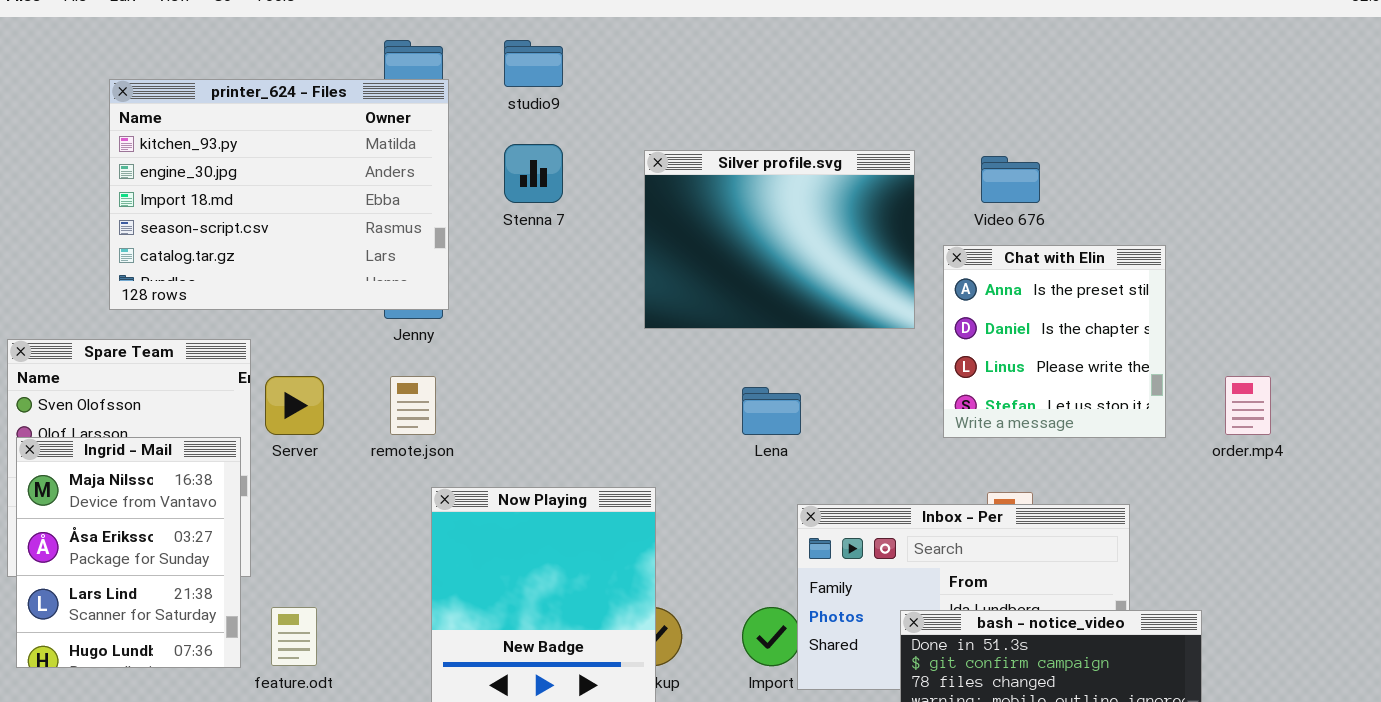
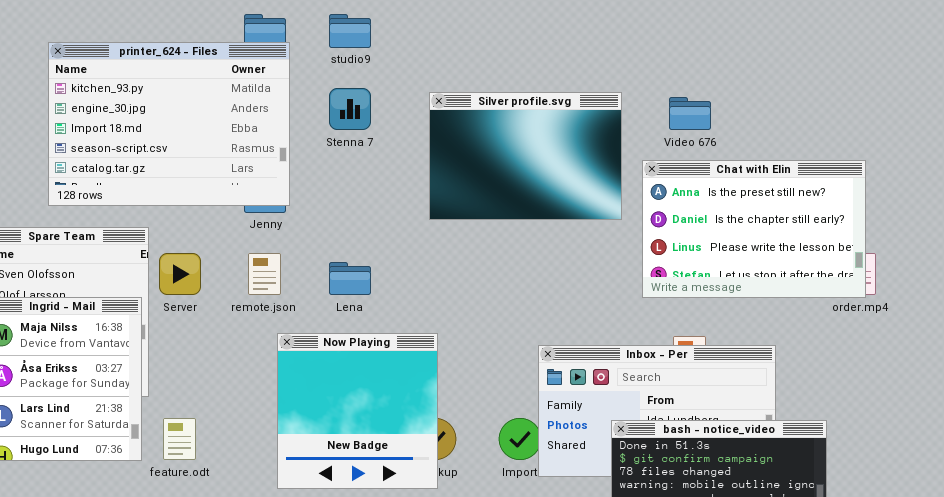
Chat with Elin: [943,245,1166,438] -> [642,160,866,298], resized
Lena: [742,387,801,435] -> [329,262,371,295], moved

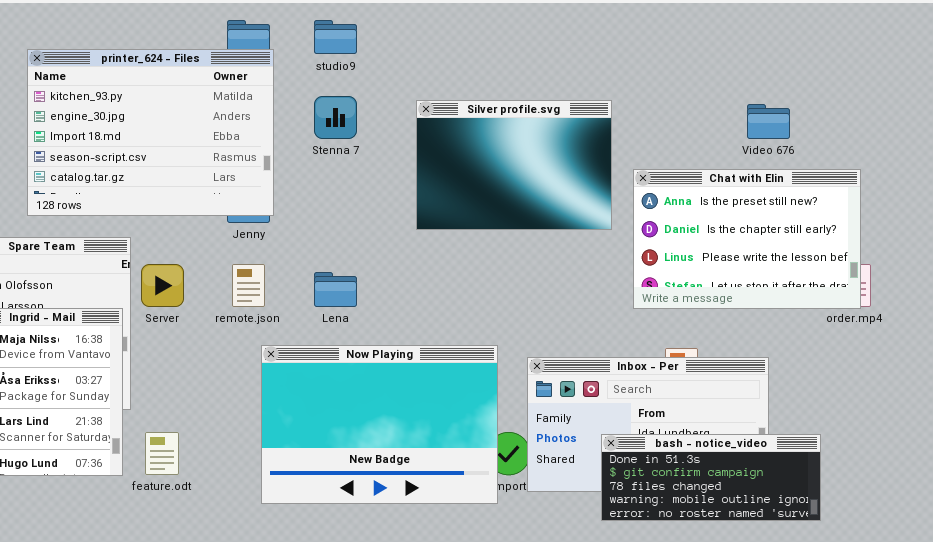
Video 676: [669,97,711,130] -> [747,104,790,139], moved
Now Playing: [277,333,438,489] -> [261,345,498,504], resized

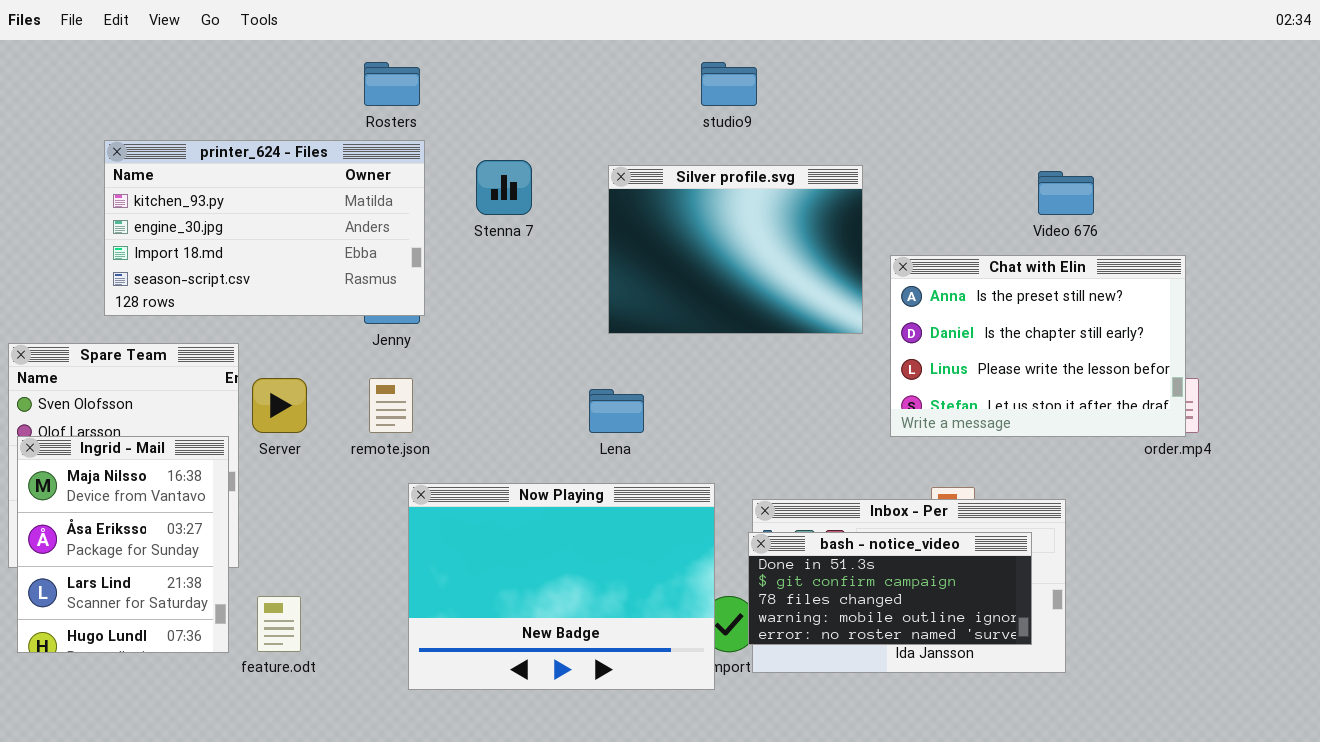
studio9: [314,20,357,54] -> [701,62,757,106], moved
printer_624 - Files: [27,49,274,216] -> [104,140,425,316], resized
Lena: [314,272,357,307] -> [589,389,644,433], moved
bash - notice_video: [601,434,821,521] -> [748,532,1032,645], moved

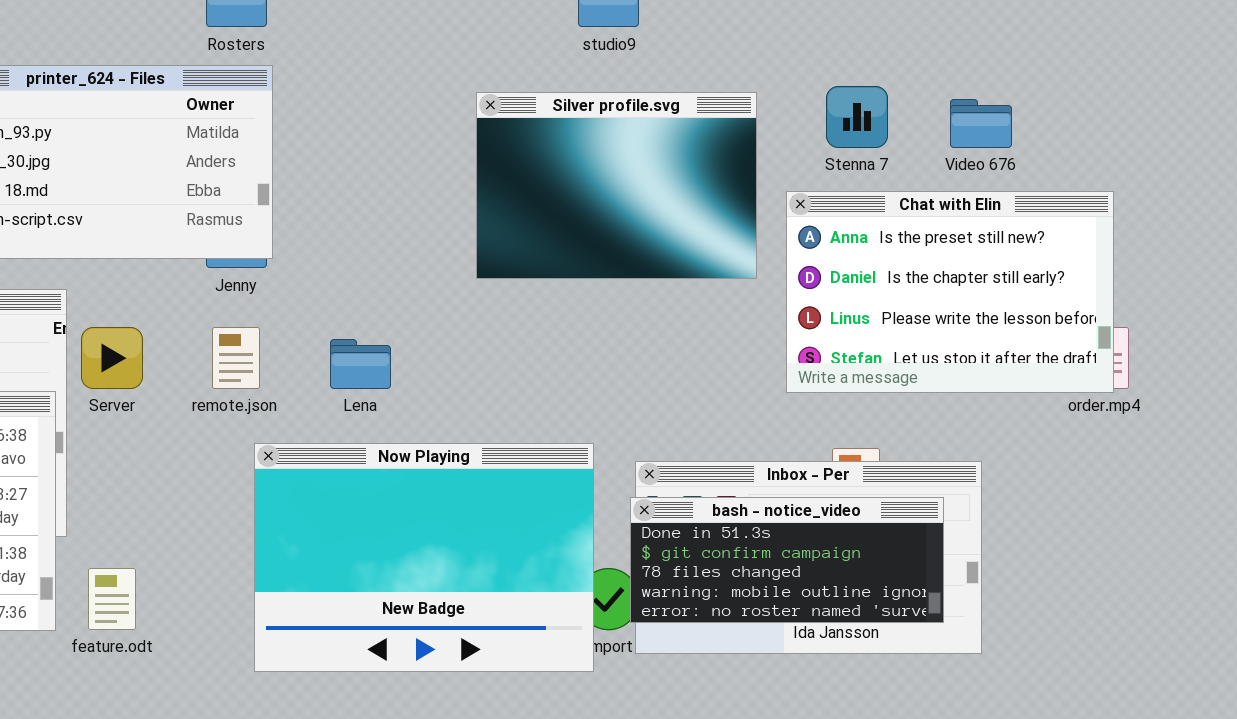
Stenna 7: [476,160,532,215] -> [826,86,888,148], moved
Lena: [589,389,644,433] -> [330,339,391,389], moved

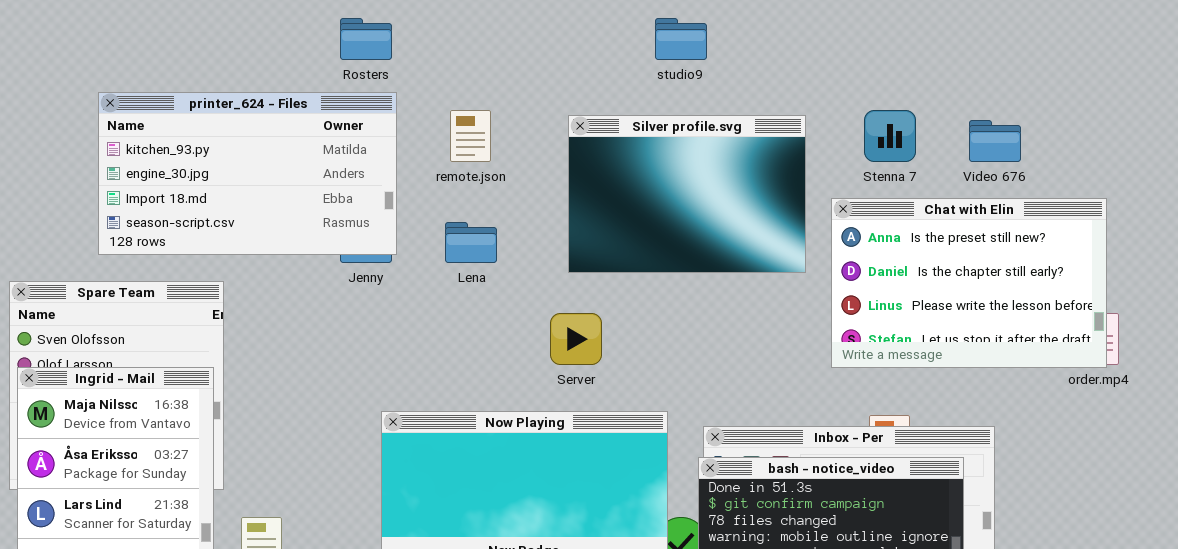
Server: [81,327,143,389] -> [550,313,602,365], moved
remote.json: [212,327,260,389] -> [450,110,491,162], moved
Lena: [330,339,391,389] -> [445,222,497,263], moved

